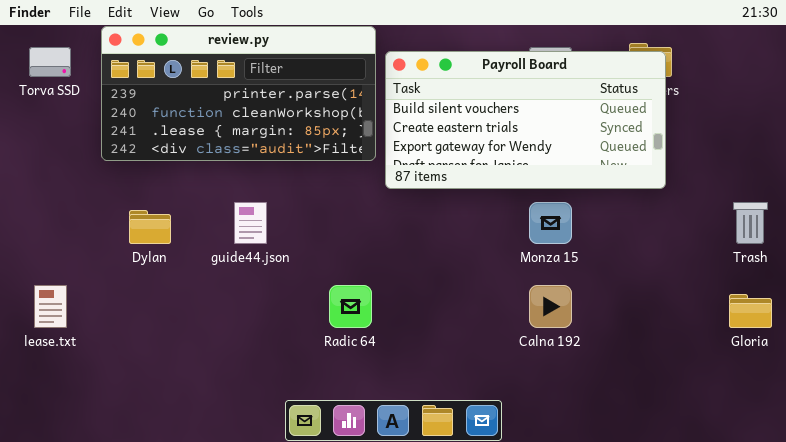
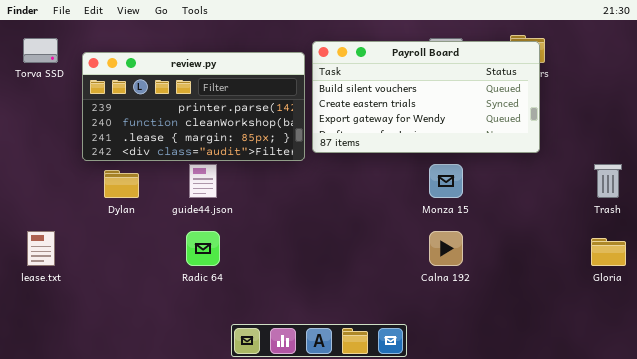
review.py: [101,26,376,161] -> [82,52,305,161], moved
Radic 64: [329,285,372,328] -> [186,231,220,266], moved

